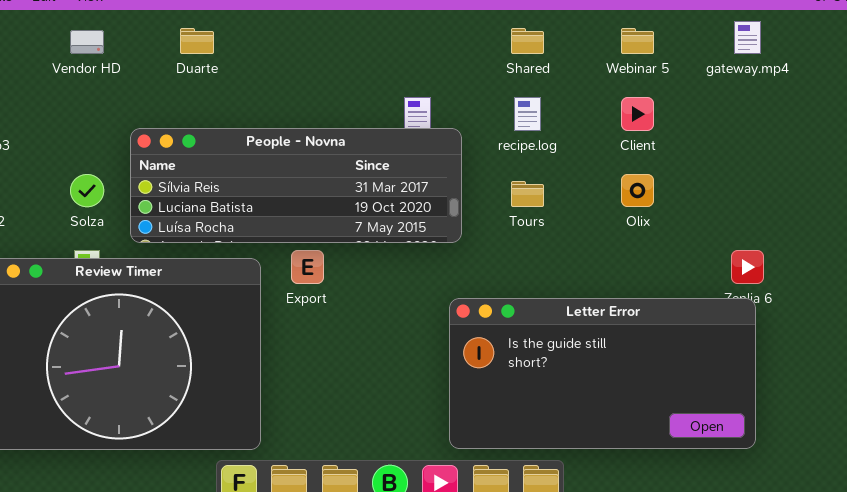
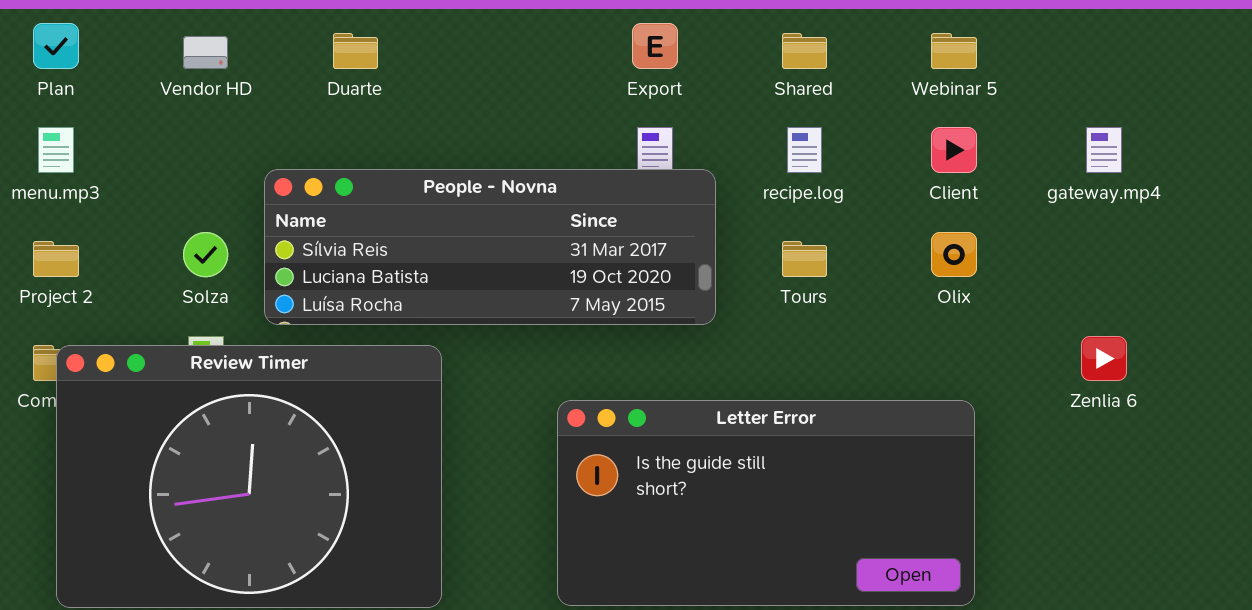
gateway.mp4: [734,21,761,54] -> [1086,127,1122,173], moved
Export: [291,250,324,284] -> [632,23,678,69], moved
Letter Error: [449,298,756,449] -> [557,400,975,606], moved

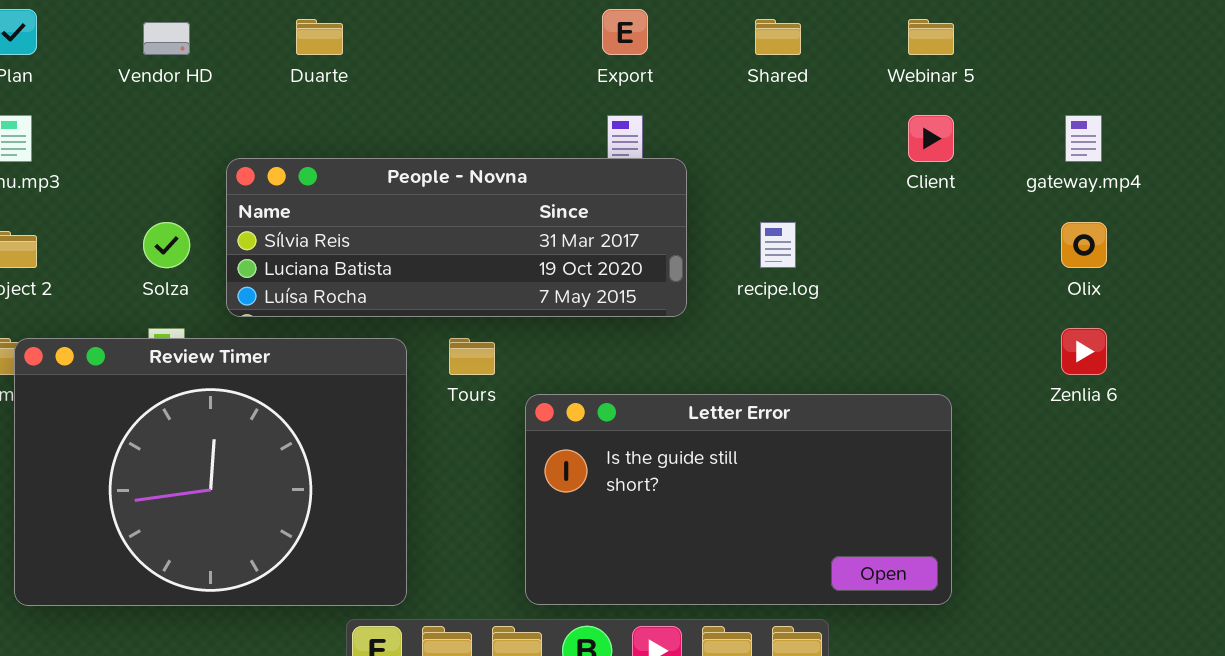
recipe.log: [787,127,822,173] -> [760,222,796,268], moved
Olix: [931,232,977,277] -> [1061,222,1107,268], moved
Tours: [782,241,827,277] -> [449,338,495,375], moved

